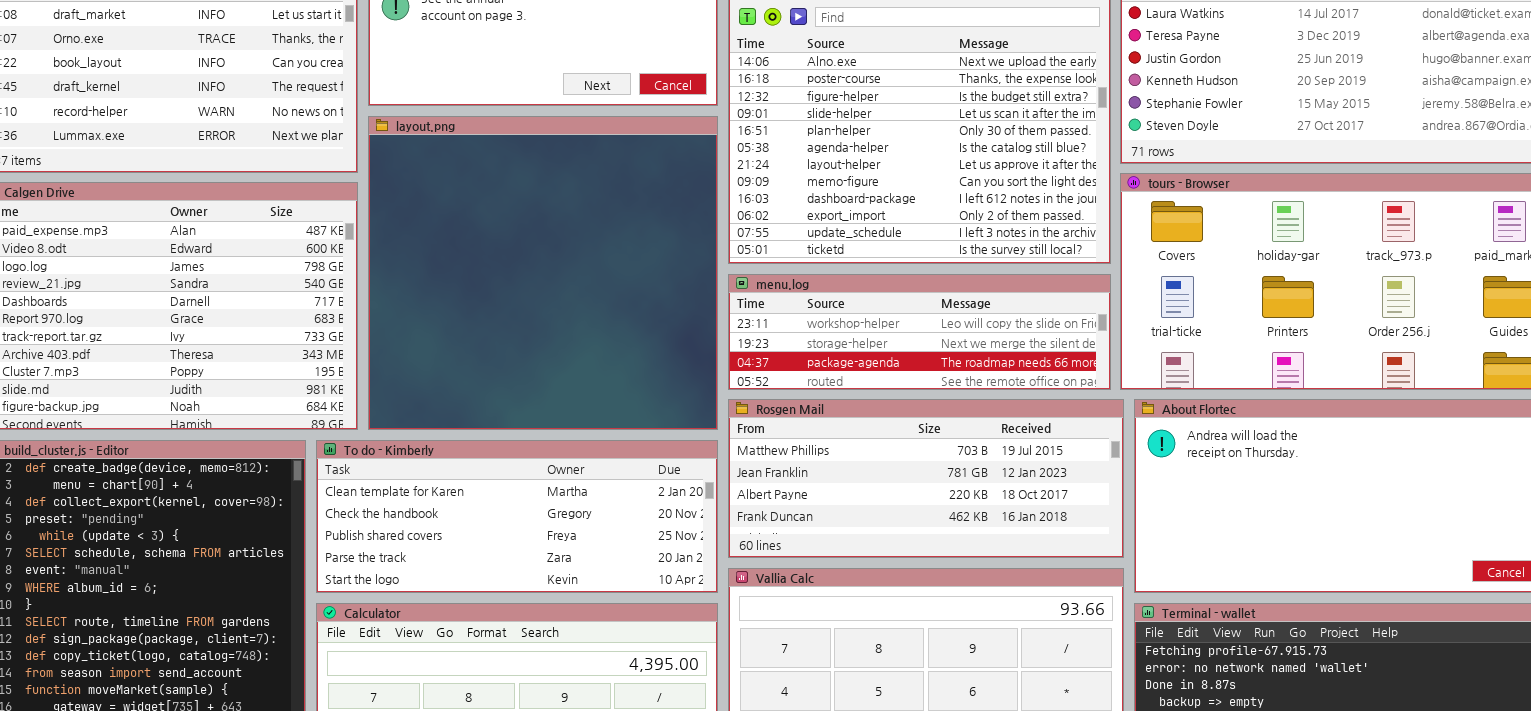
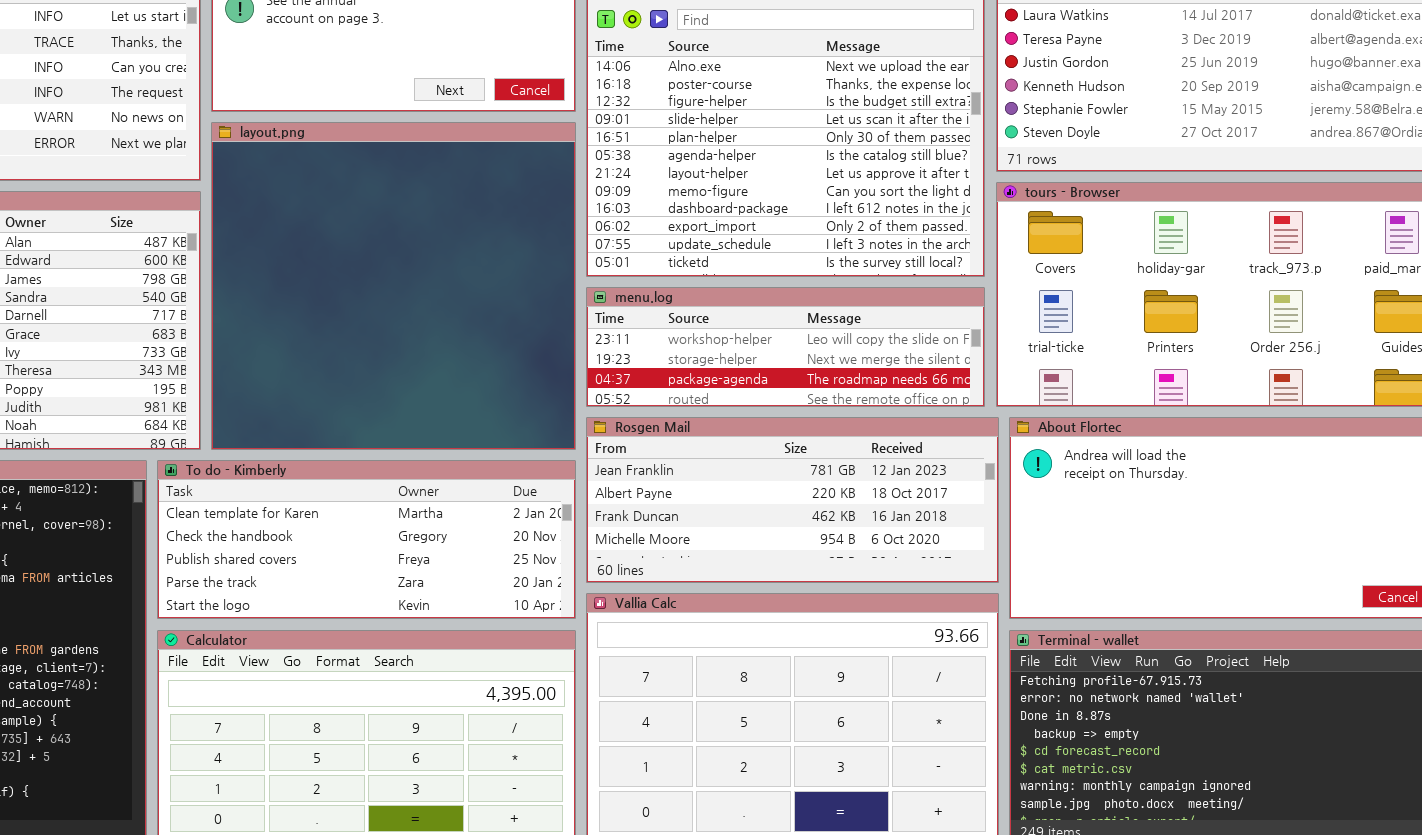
Rosgen Mail: [728,399,1124,558] -> [586,417,999,583], scrolled down 1 row

